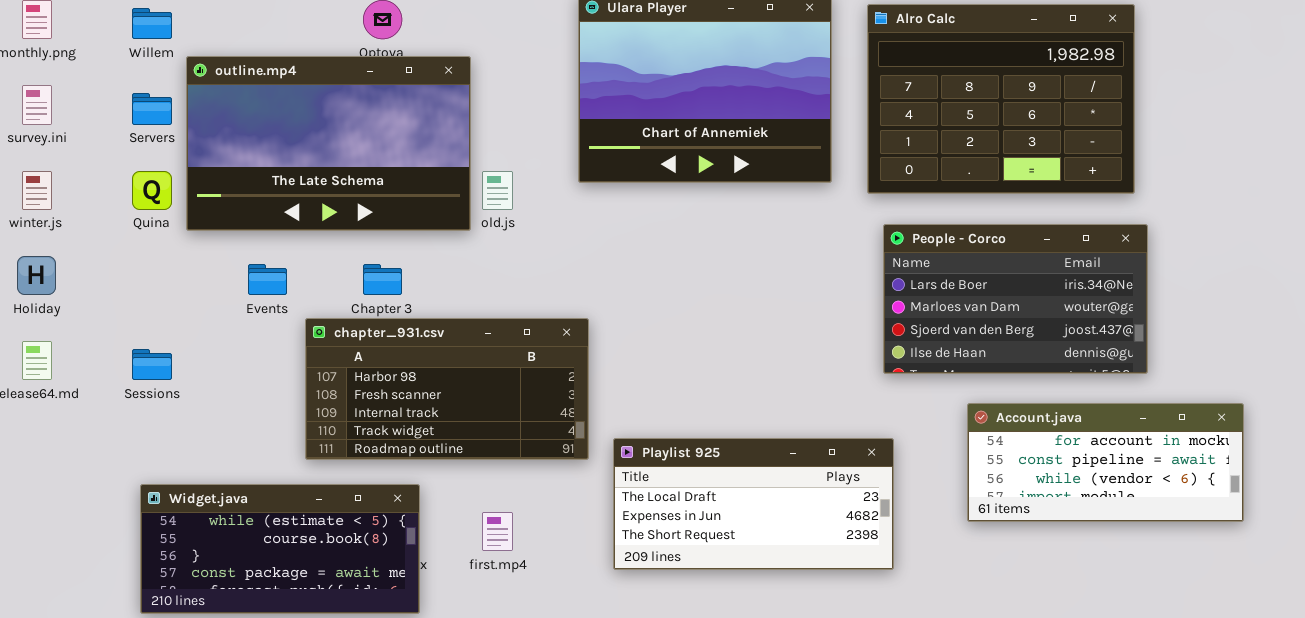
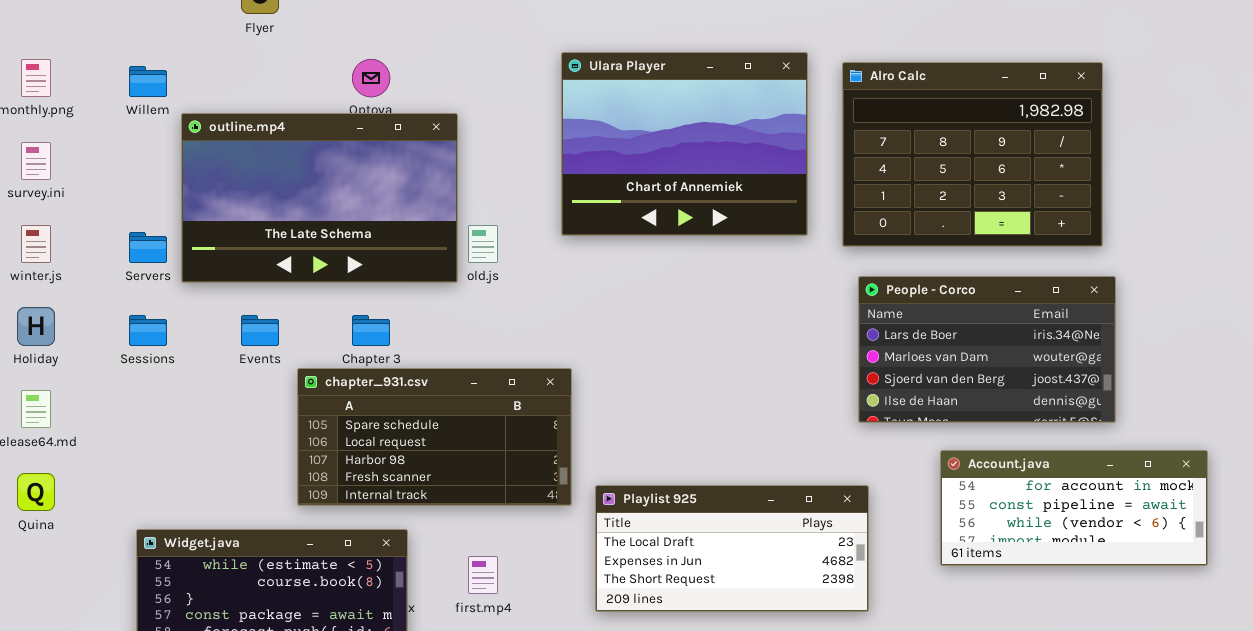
Servers: [132,93,172,125] -> [129,232,167,263], moved
Quina: [132,171,172,210] -> [17,473,55,511], moved
chapter_931.csv: [305,318,589,460] -> [297,368,572,506], scrolled up 2 rows
Sessions: [132,349,172,380] -> [129,315,167,346], moved

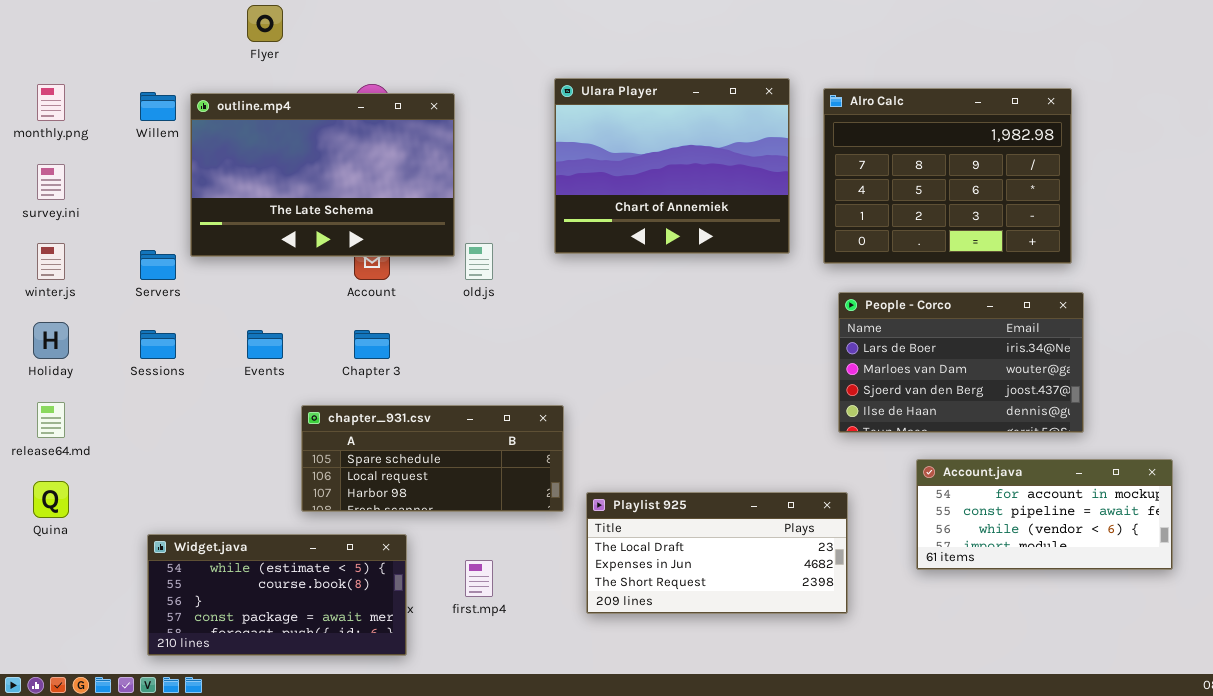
outline.mp4: [181,113,458,283] -> [190,93,455,257], moved
chapter_931.csv: [297,368,572,506] -> [301,405,564,512], resized

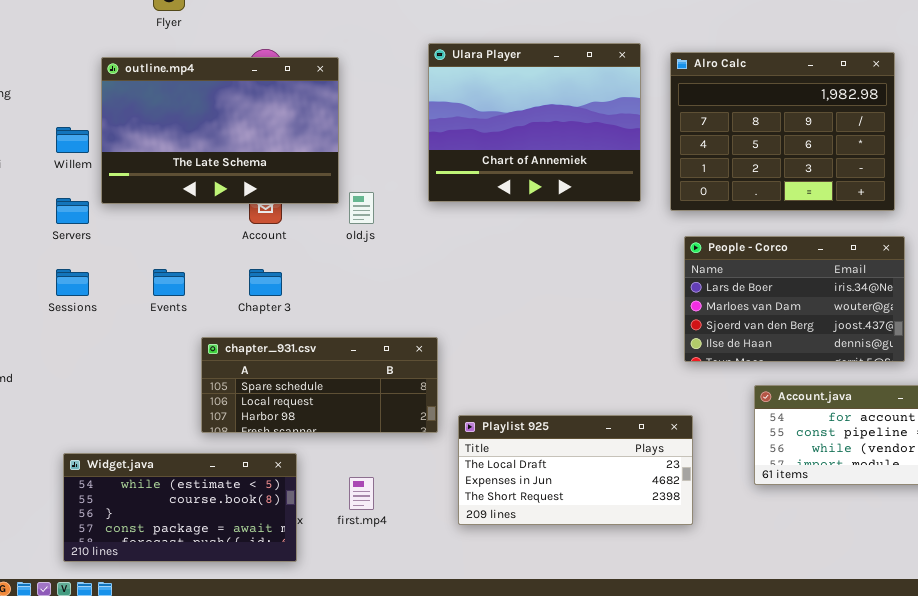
Willem: [140,92,176,121] -> [56,127,89,153], moved

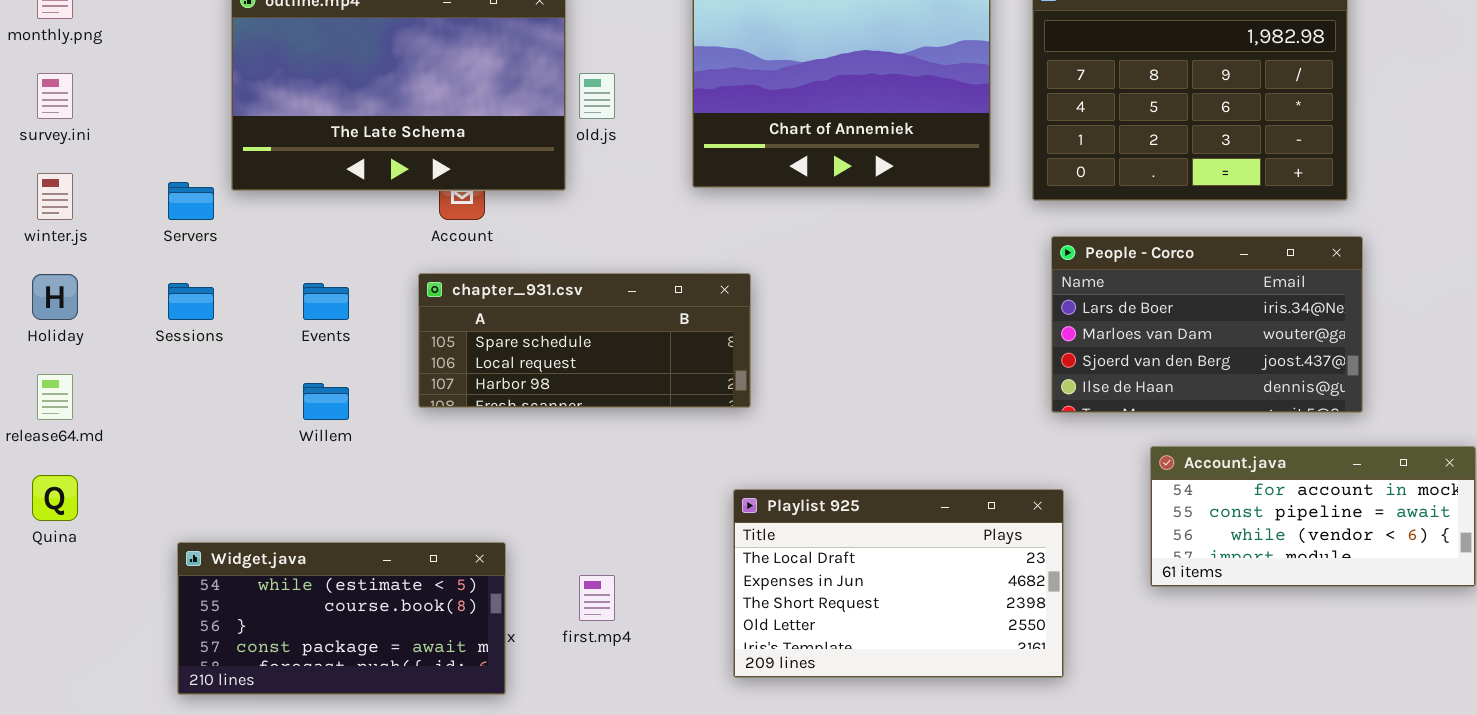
Willem: [56,127,89,153] -> [303,383,349,420], moved
old.js: [349,192,374,224] -> [579,73,615,119], moved
chapter_931.csv: [201,337,438,433] -> [418,273,751,408], moved
Playlist 925: [458,415,693,525] -> [733,489,1064,678], resized

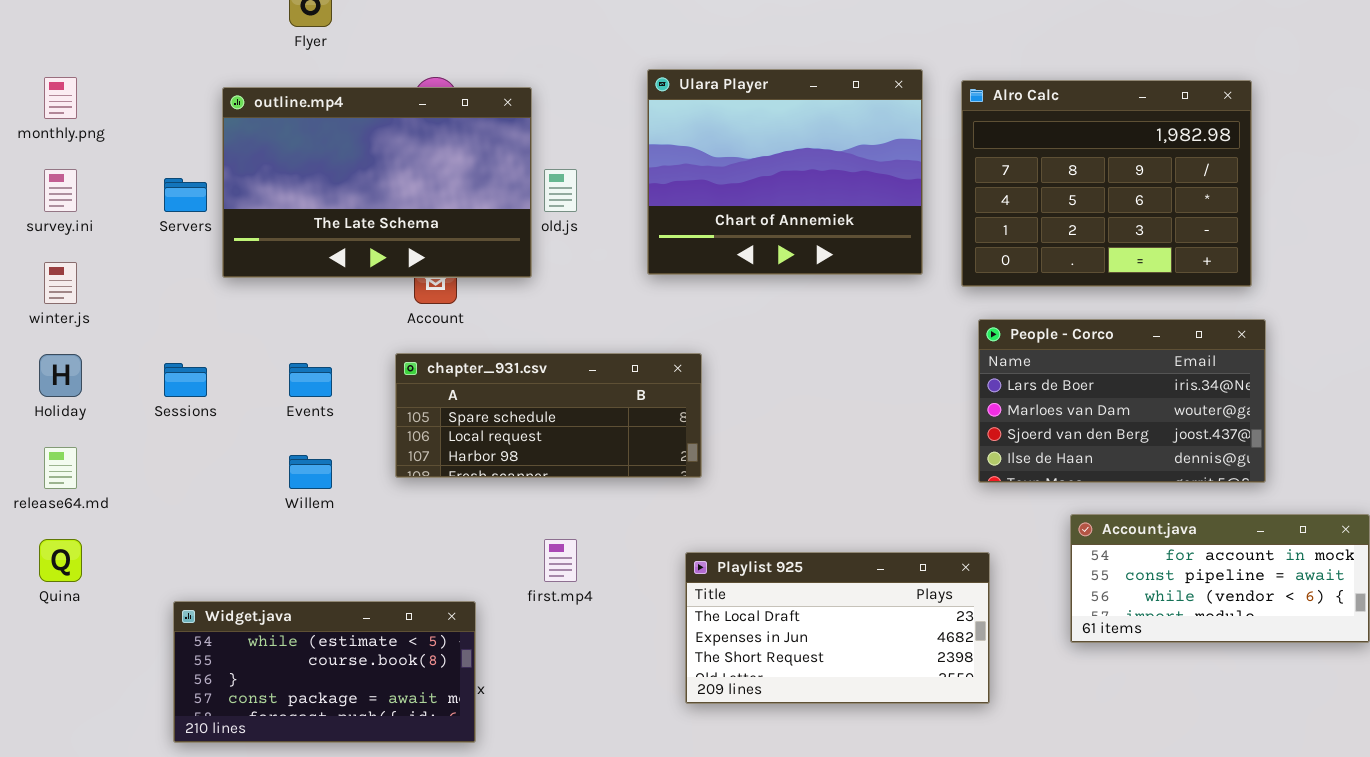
Servers: [168,182,214,220] -> [164,178,207,212], moved
Playlist 925: [733,489,1064,678] -> [685,552,990,704], resized
first.mp4: [579,575,615,621] -> [544,539,577,582], moved

